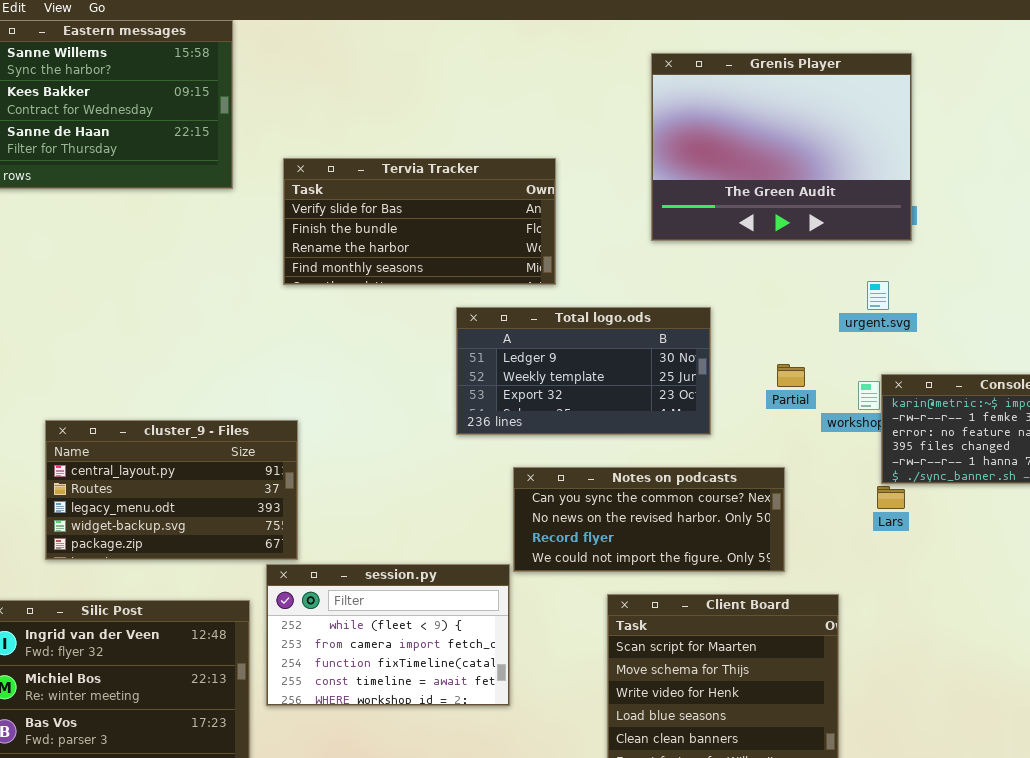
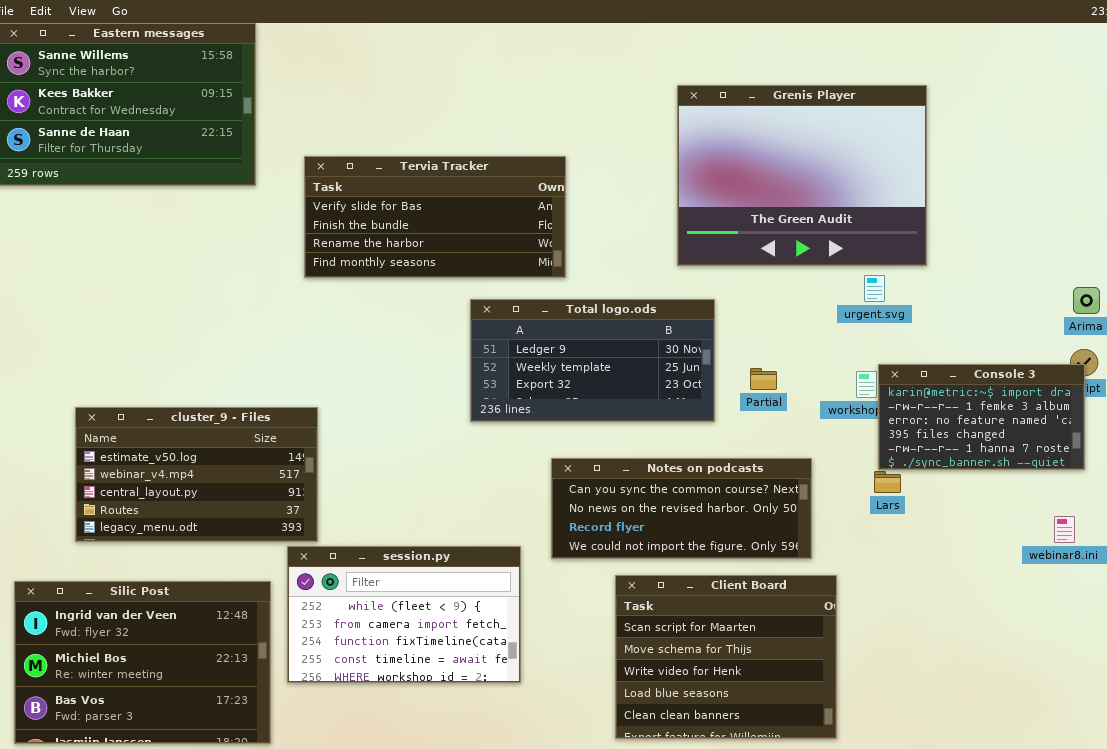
Grenis Player: [651,53,912,241] -> [677,85,927,266], moved
Partial: [777,364,805,387] -> [750,368,777,390], moved
cluster_9 - Files: [45,420,298,560] -> [75,407,318,542], scrolled up 2 rows
Notes on podcasts: [513,467,785,572] -> [551,458,812,559], moved

